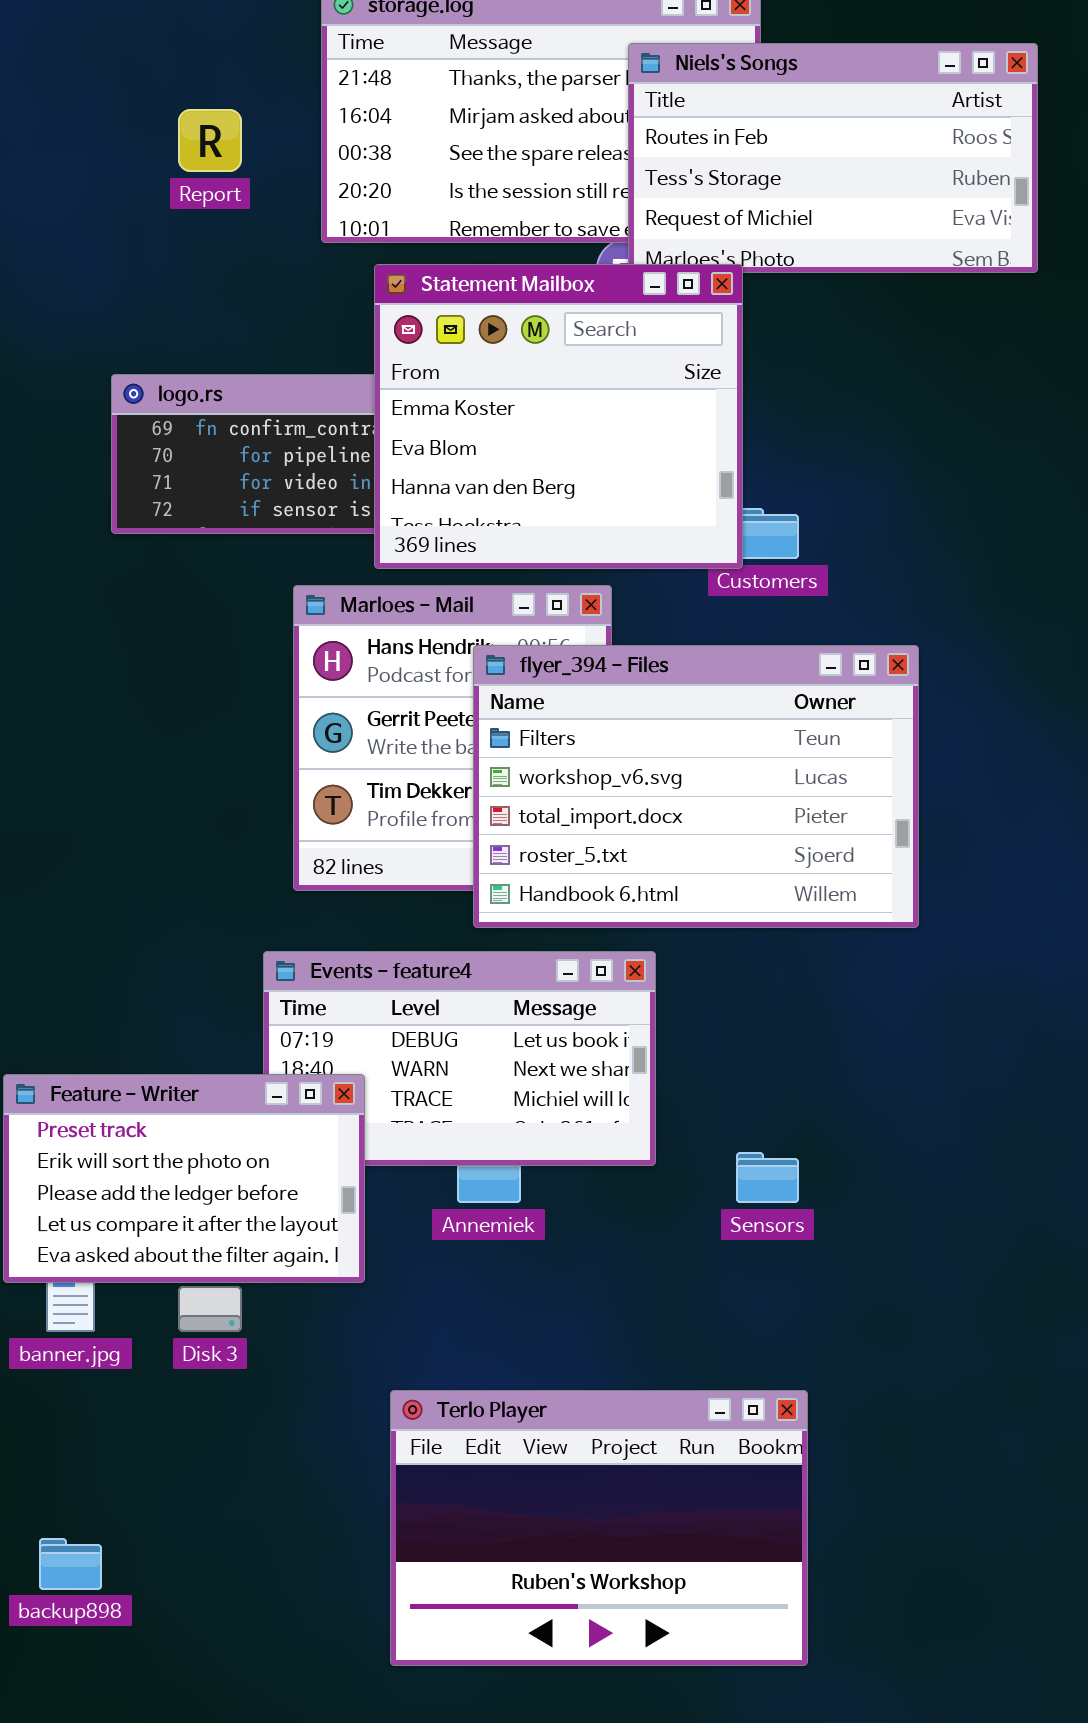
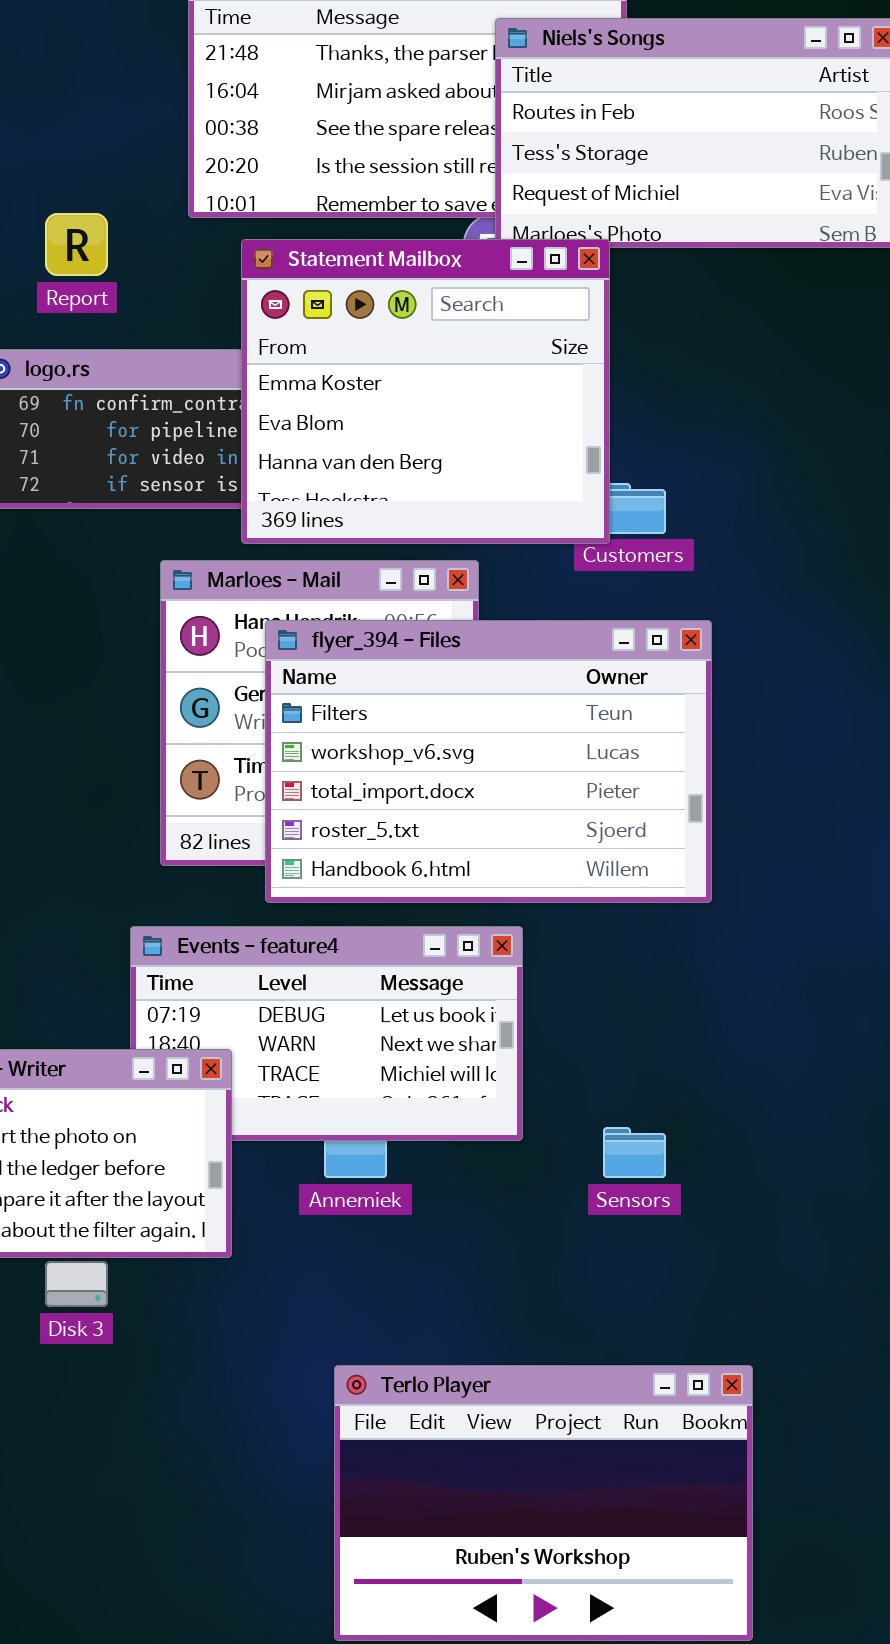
Report: [178,109,242,172] -> [45,213,108,276], moved
flyer_394 - Files: [473,645,919,928] -> [265,620,712,903], moved
Terlo Player: [390,1390,808,1666] -> [334,1365,753,1641], moved

